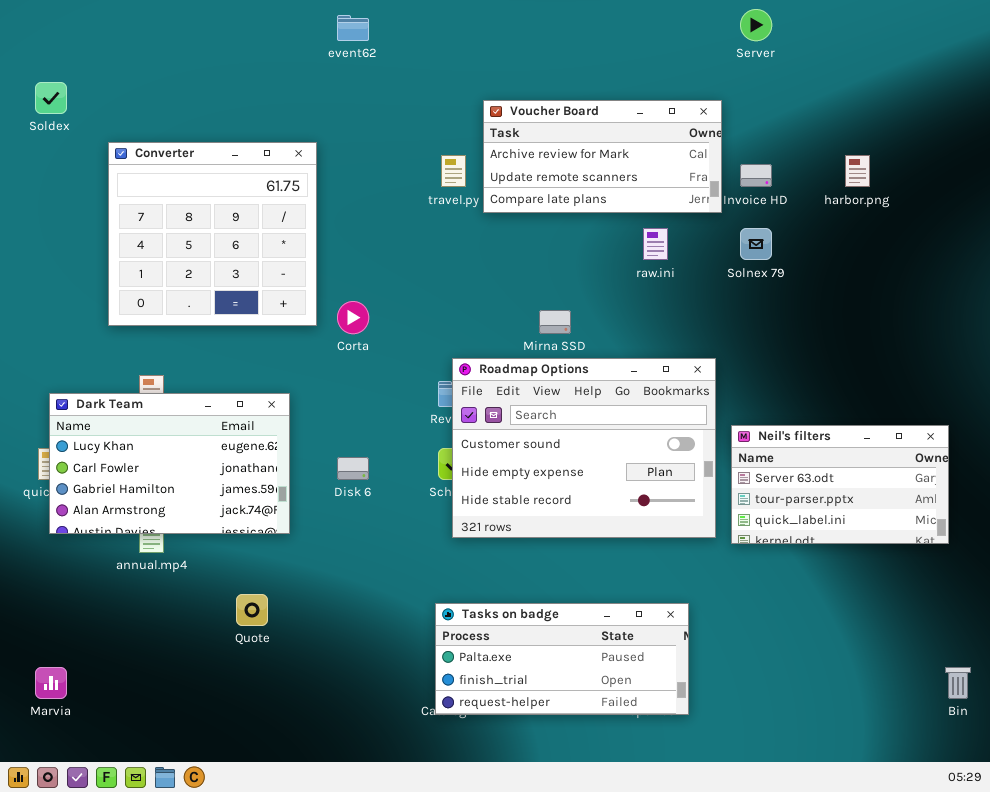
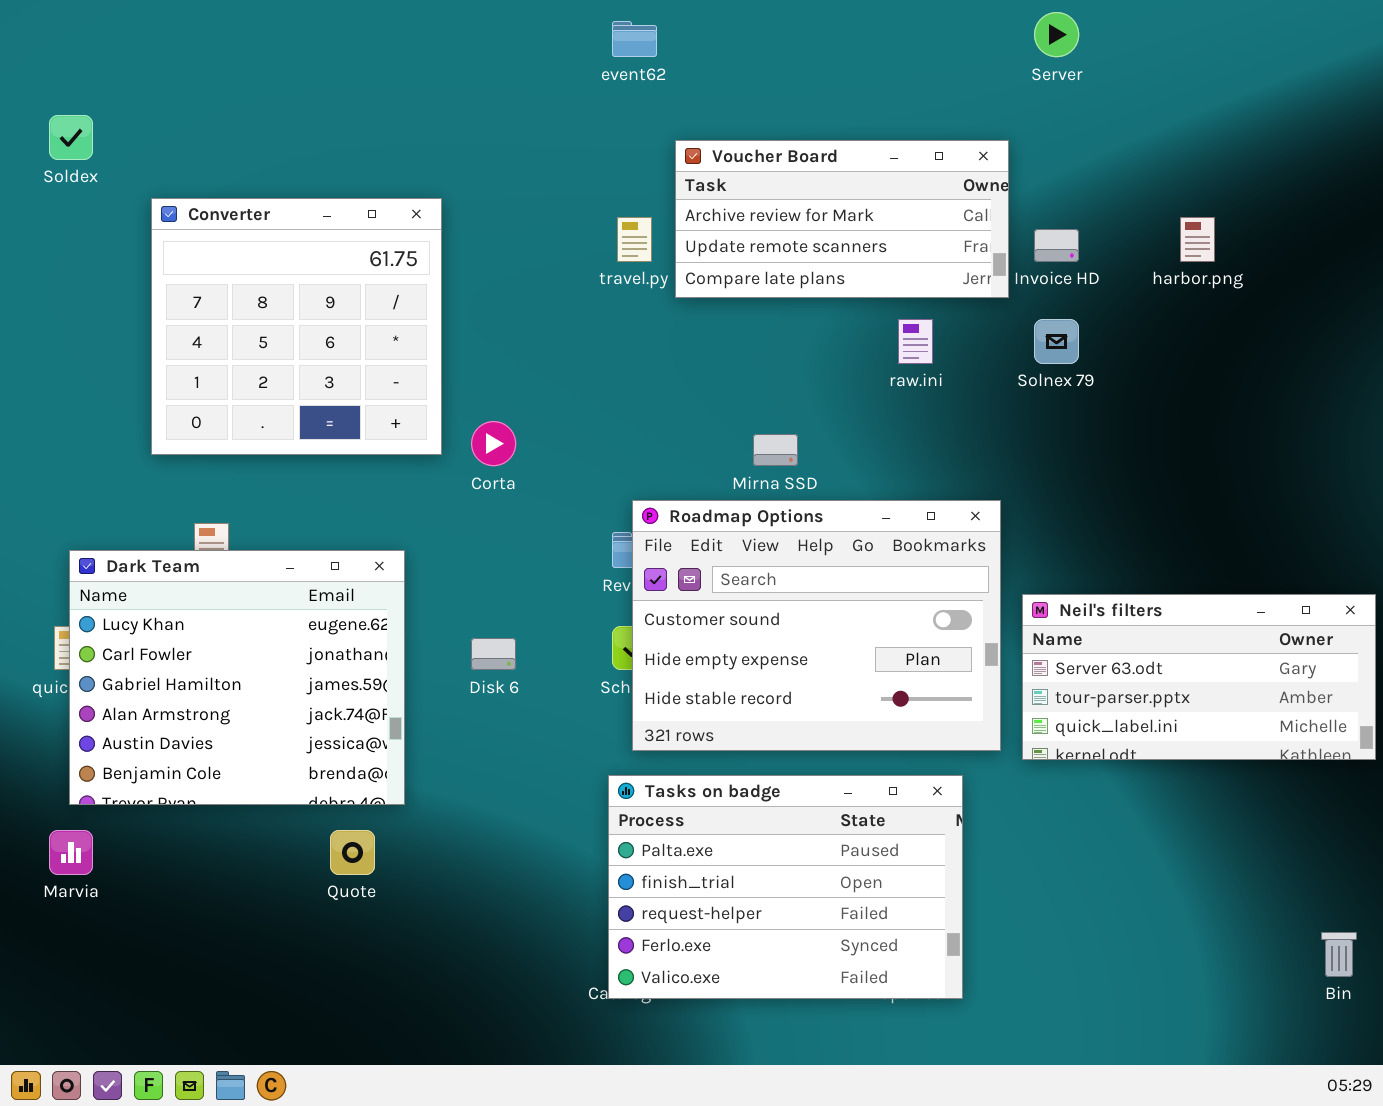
event62: [337,15,369,41] -> [612,21,657,57], moved
Dark Team: [49,393,290,534] -> [69,550,405,805], resized
Neil's filters: [731,425,949,544] -> [1022,594,1376,760], resized
Tasks on badge: [435,603,689,715] -> [608,775,963,999], resized
Marvia: [35,667,67,699] -> [49,830,93,875], moved

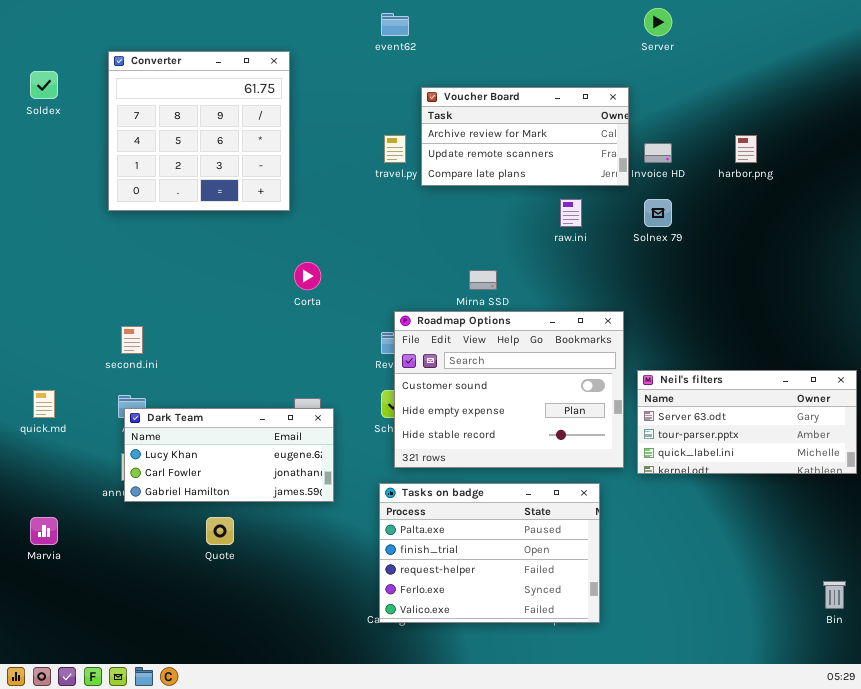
Converter: [151,198,442,455] -> [108,51,290,211], moved
Dark Team: [69,550,405,805] -> [124,408,334,502], moved, resized

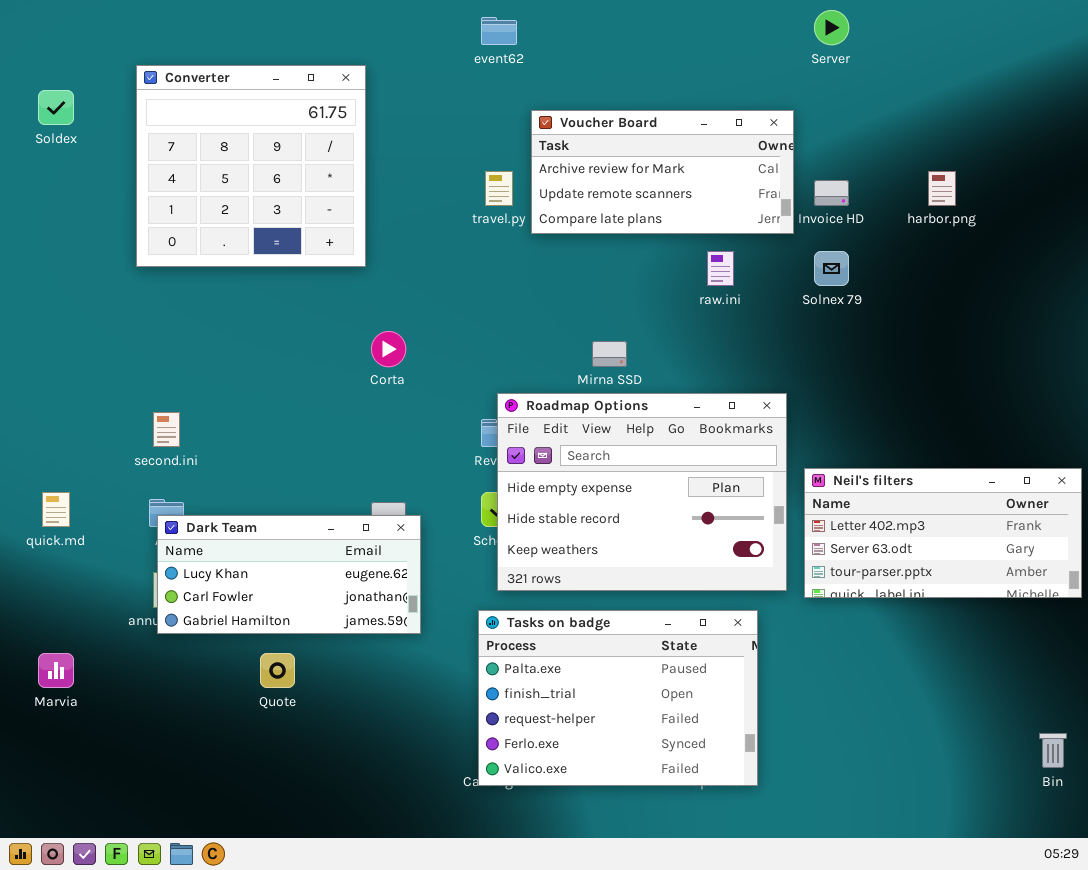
Roadmap Options: [394,311,624,468] -> [497,393,787,591], scrolled down 1 row
Neil's filters: [637,370,857,474] -> [804,468,1082,598], scrolled up 1 row

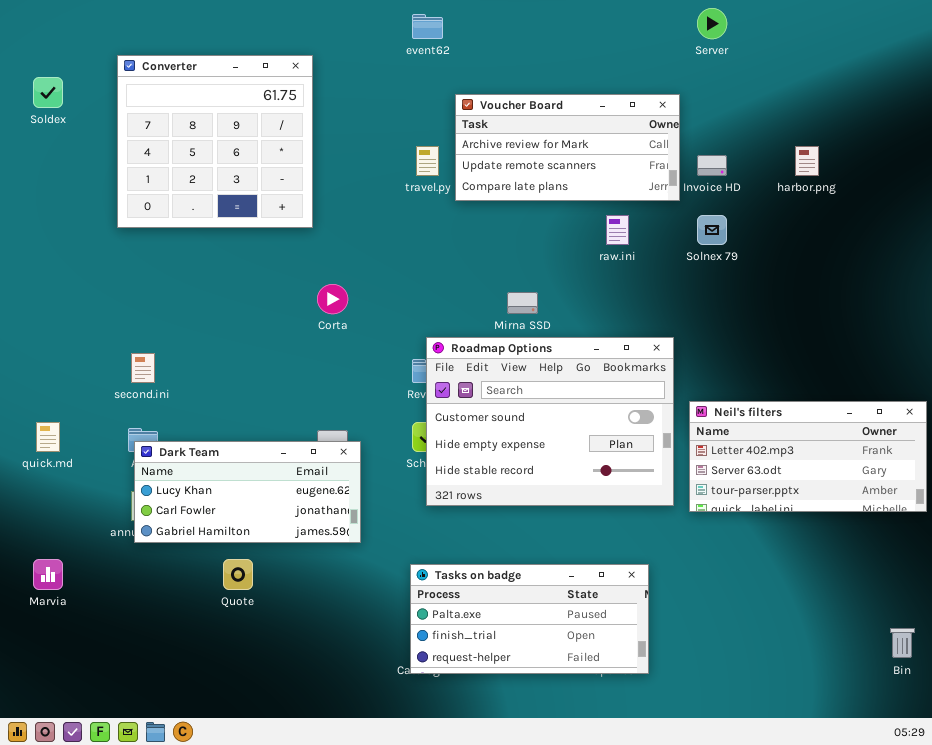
Roadmap Options: [497,393,787,591] -> [426,337,674,506], scrolled up 1 row
Tasks on badge: [478,610,758,786] -> [410,564,649,674], resized

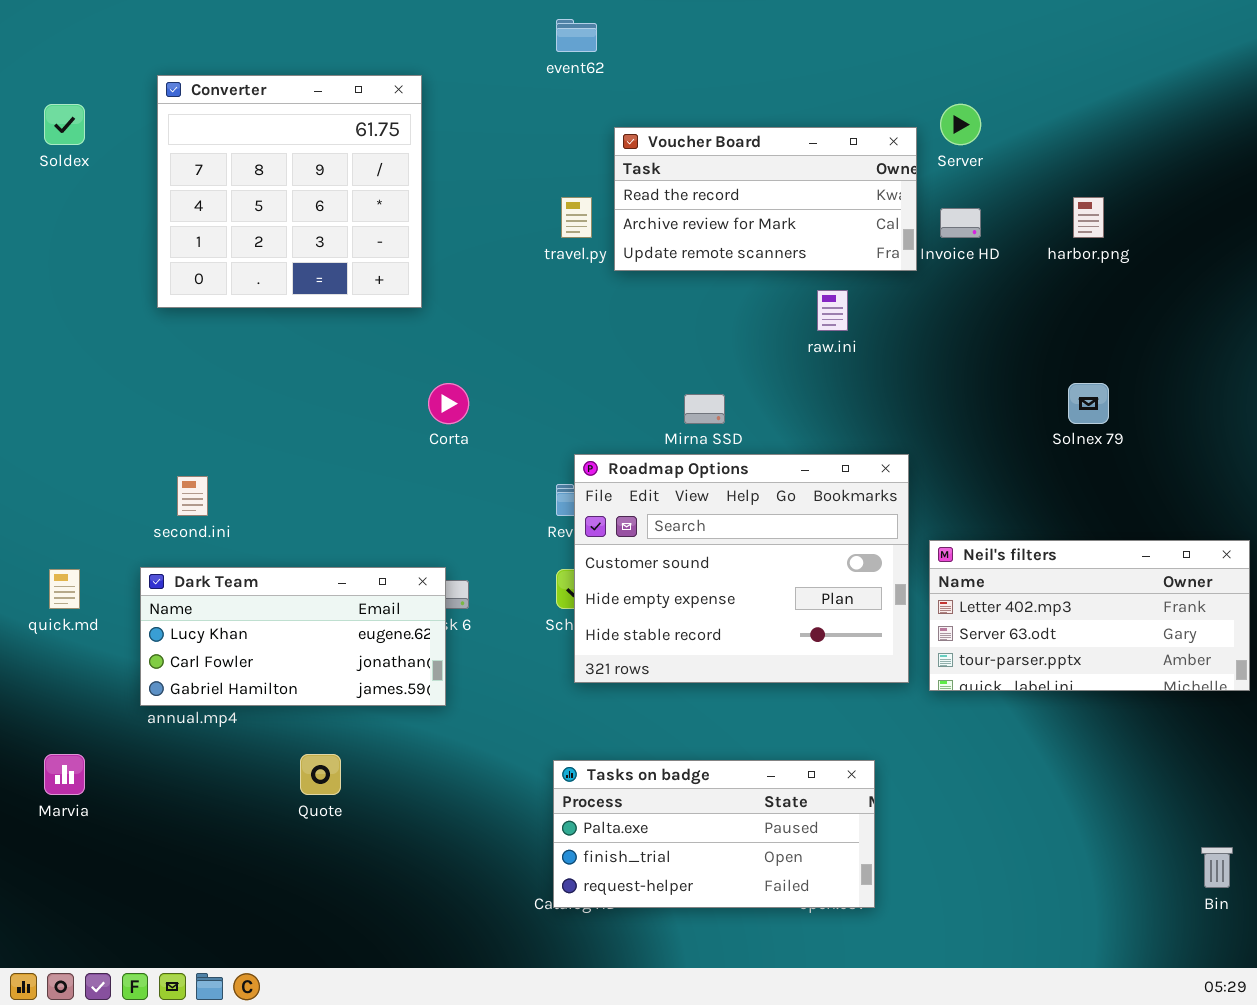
Server: [697,8,727,39] -> [940,104,981,145], moved
Voucher Board: [455,94,680,201] -> [614,127,917,271], scrolled up 1 row
Solnex 79: [697,215,727,245] -> [1068,383,1109,424], moved
Dark Team: [134,441,361,543] -> [140,567,446,706], moved

